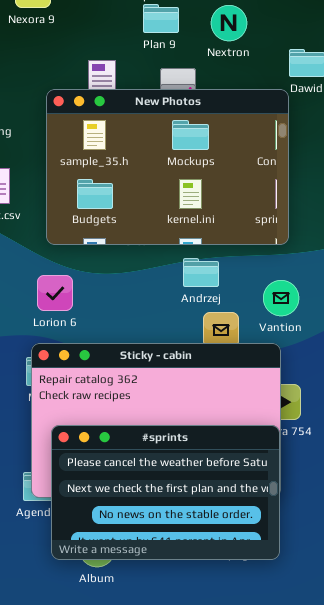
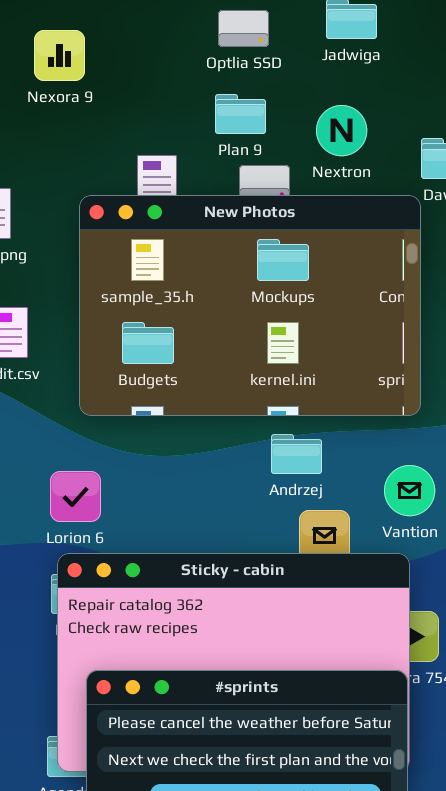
Plan 9: [143,4,179,33] -> [215,94,266,134], moved
Nextron: [211,5,247,41] -> [316,105,367,156], moved
Lorion 6: [37,275,73,311] -> [50,471,101,522], moved

